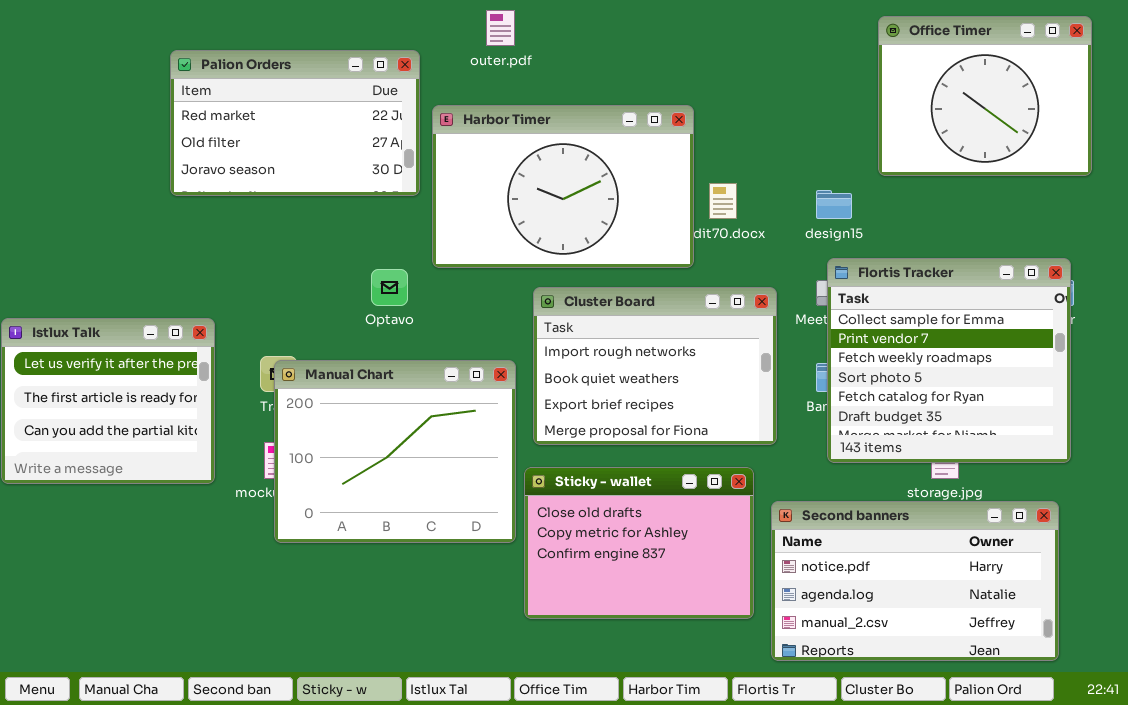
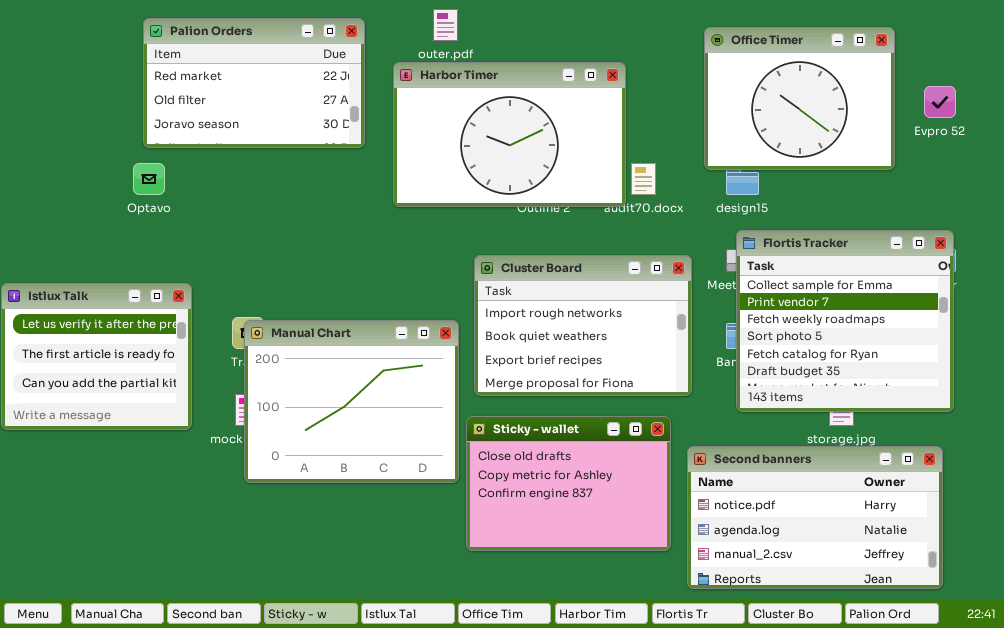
Office Timer: [878,16,1092,176] -> [704,27,895,170], moved
Palion Orders: [170,50,420,196] -> [143,18,365,148], moved
Harbor Timer: [432,105,694,268] -> [393,62,626,207], moved
Optavo: [371,269,408,306] -> [133,163,165,195], moved

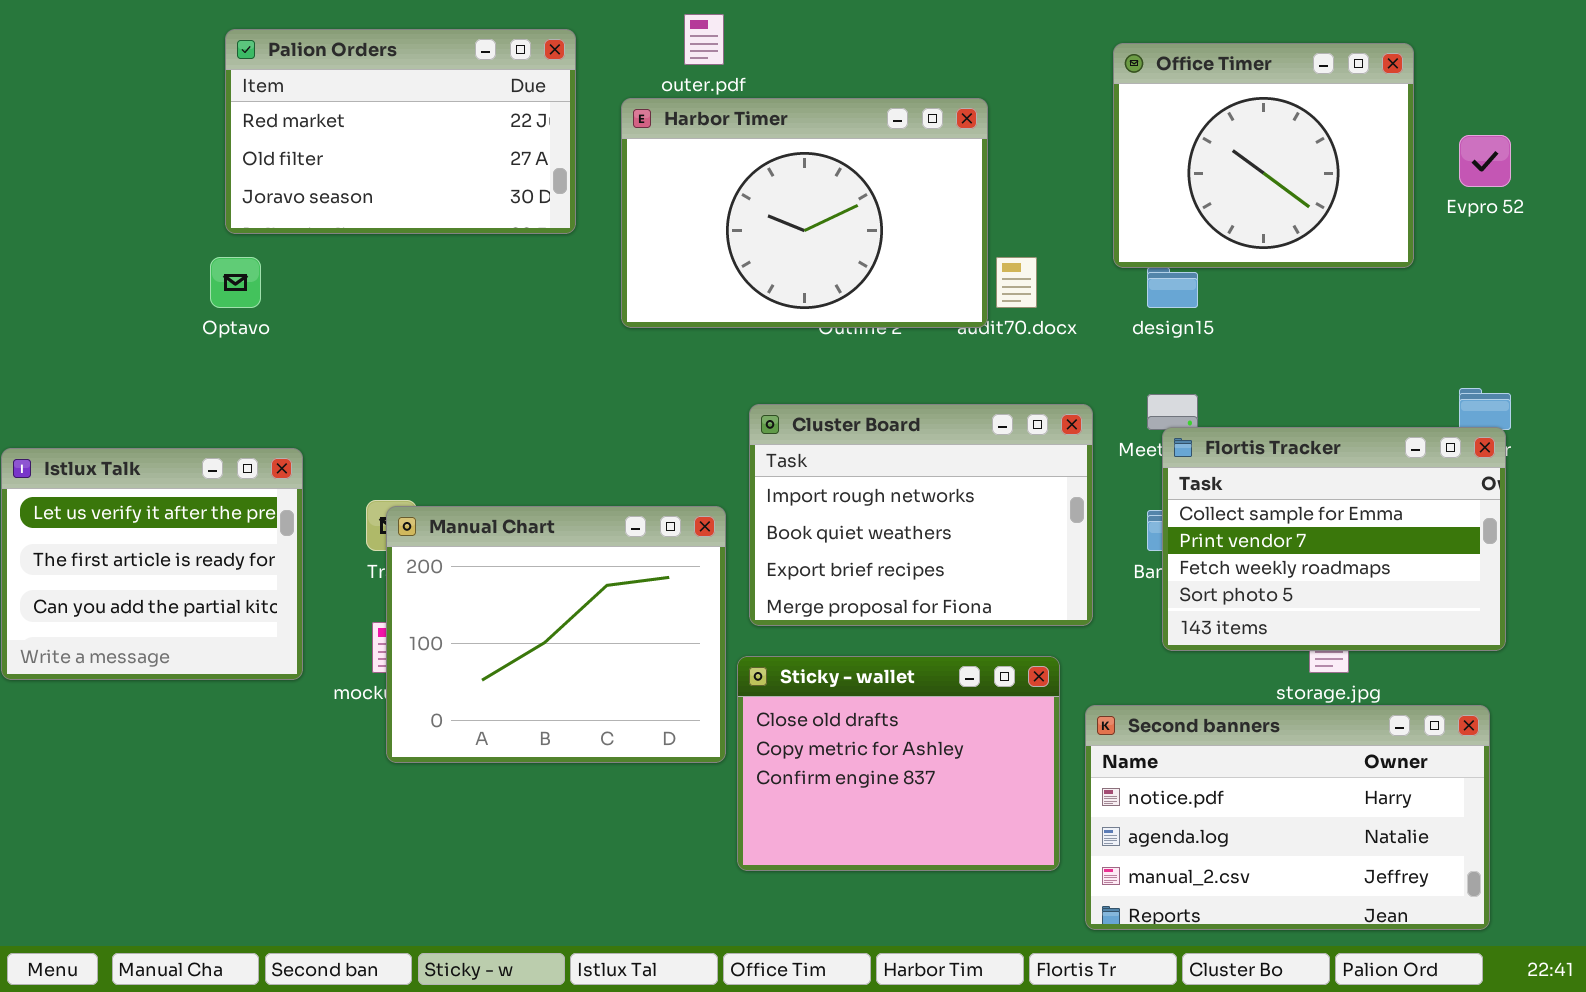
Flortis Tracker: [736,230,954,412] -> [1162,427,1506,651], resized

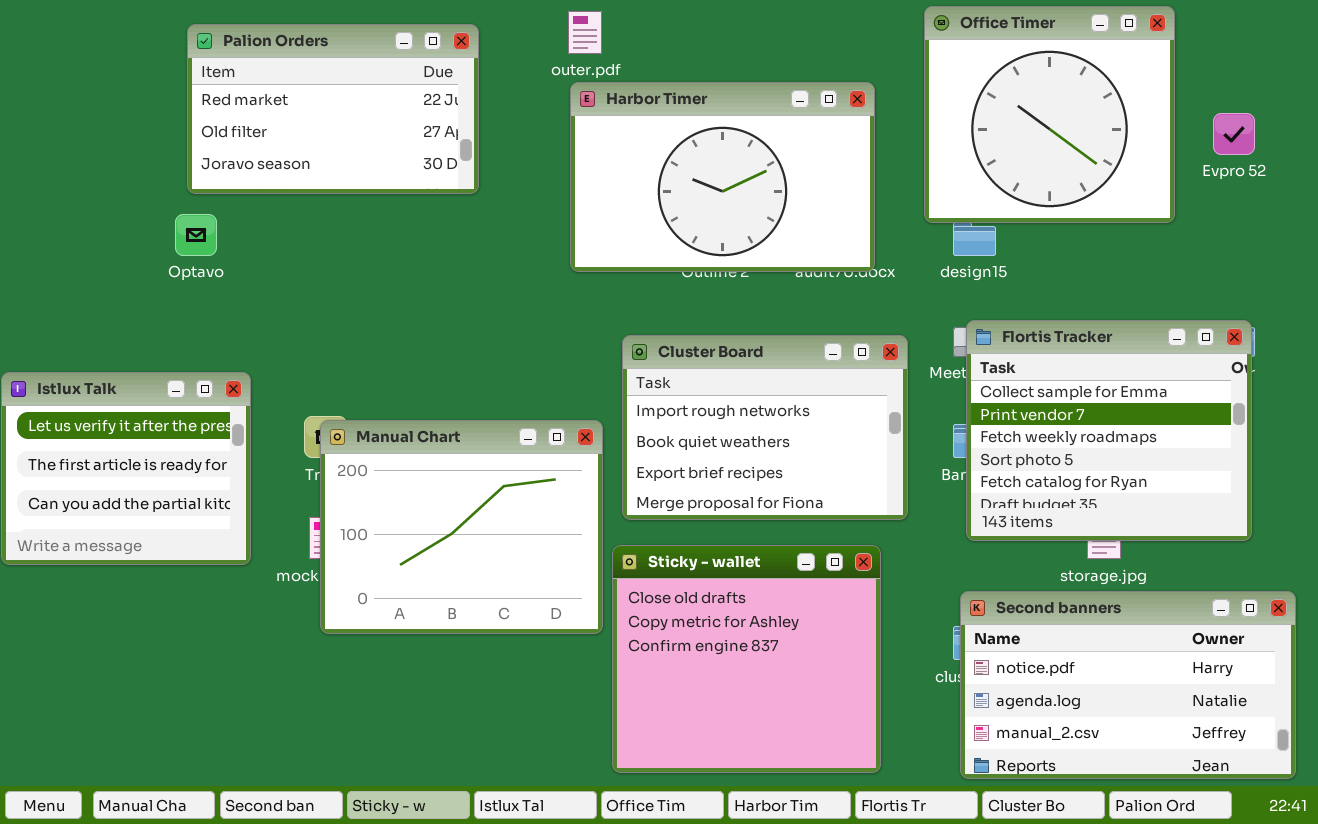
Office Timer: [1113,43,1414,268] -> [924,6,1175,223], resized
Harbor Timer: [621,98,988,328] -> [570,82,875,272], moved
Flortis Tracker: [1162,427,1506,651] -> [966,320,1252,541], resized
Sticky - wallet: [737,656,1060,871] -> [612,545,881,773], resized
Second banners: [1085,705,1490,930] -> [960,591,1296,779], moved

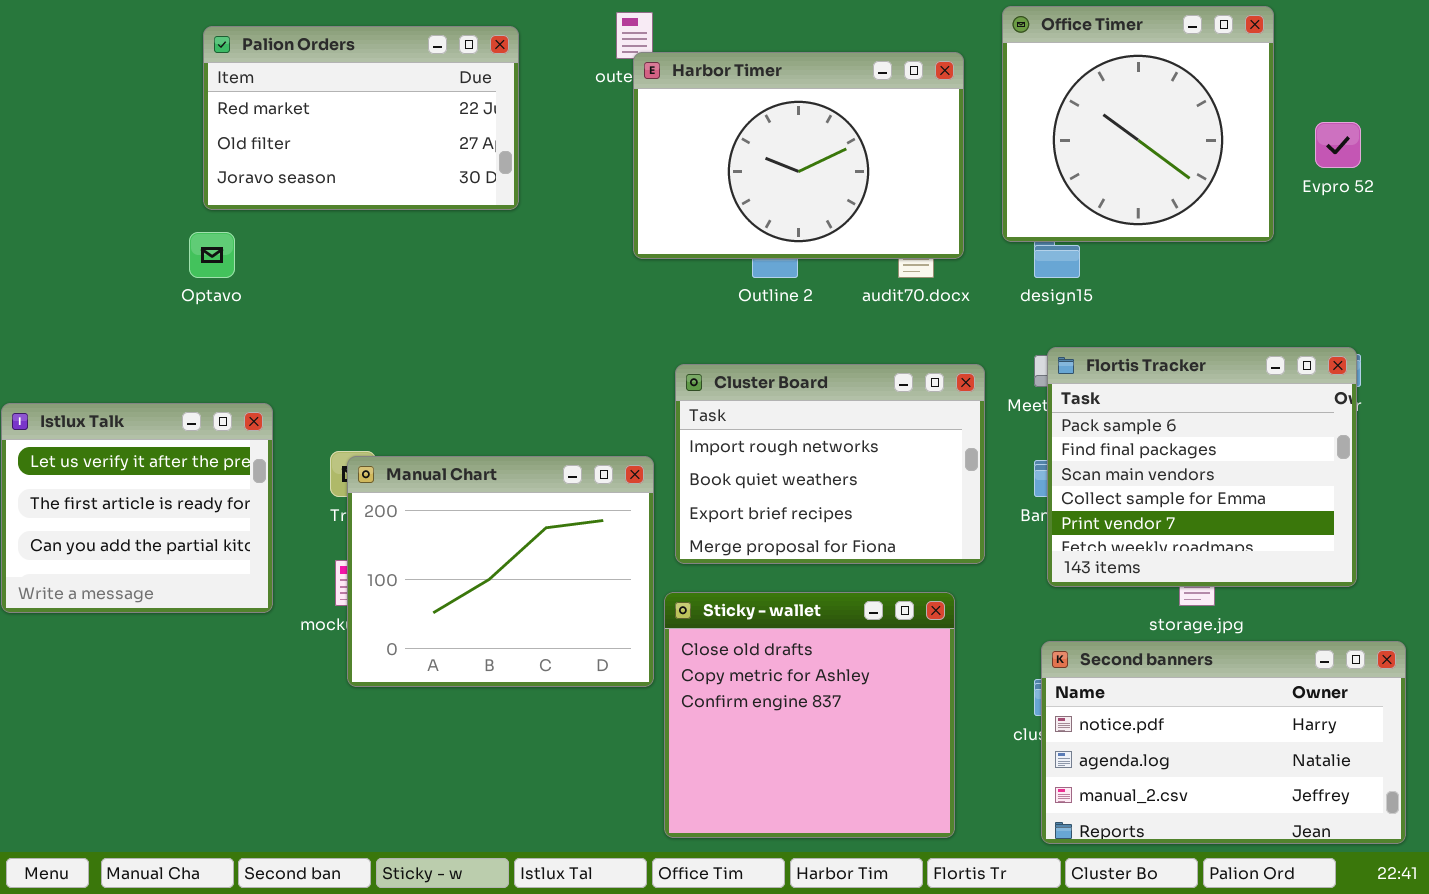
Harbor Timer: [570,82,875,272] -> [633,52,964,259], moved
Flortis Tracker: [966,320,1252,541] -> [1047,347,1357,587], scrolled up 3 rows

